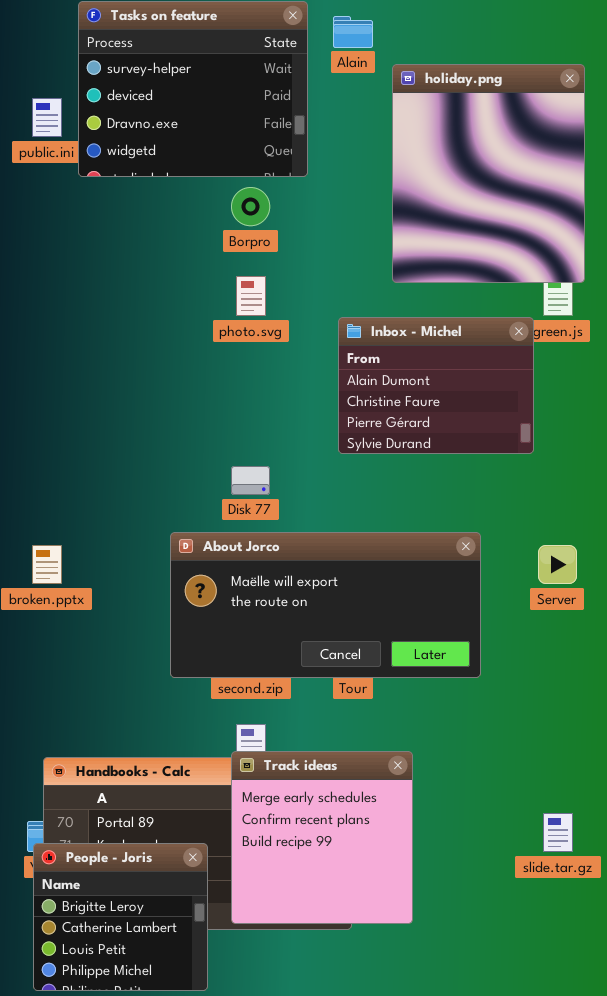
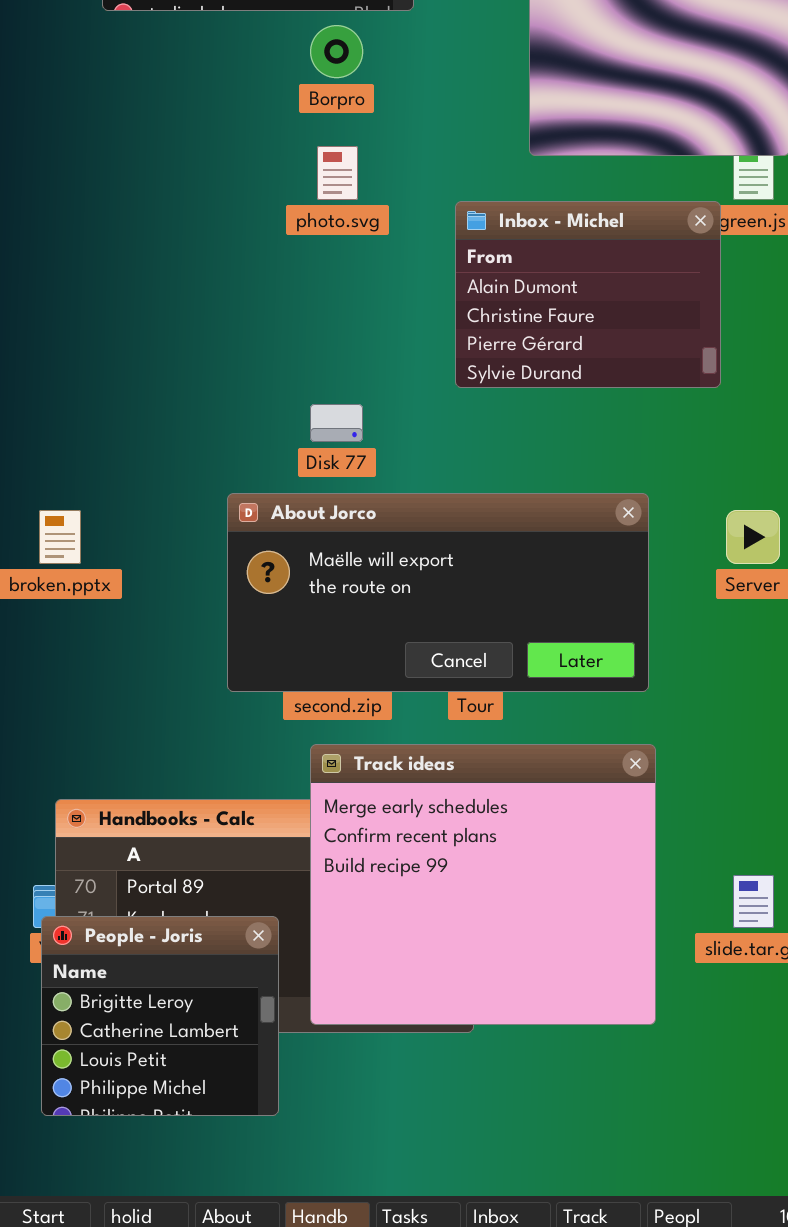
Track ideas: [231,751,413,924] -> [310,744,656,1025], resized

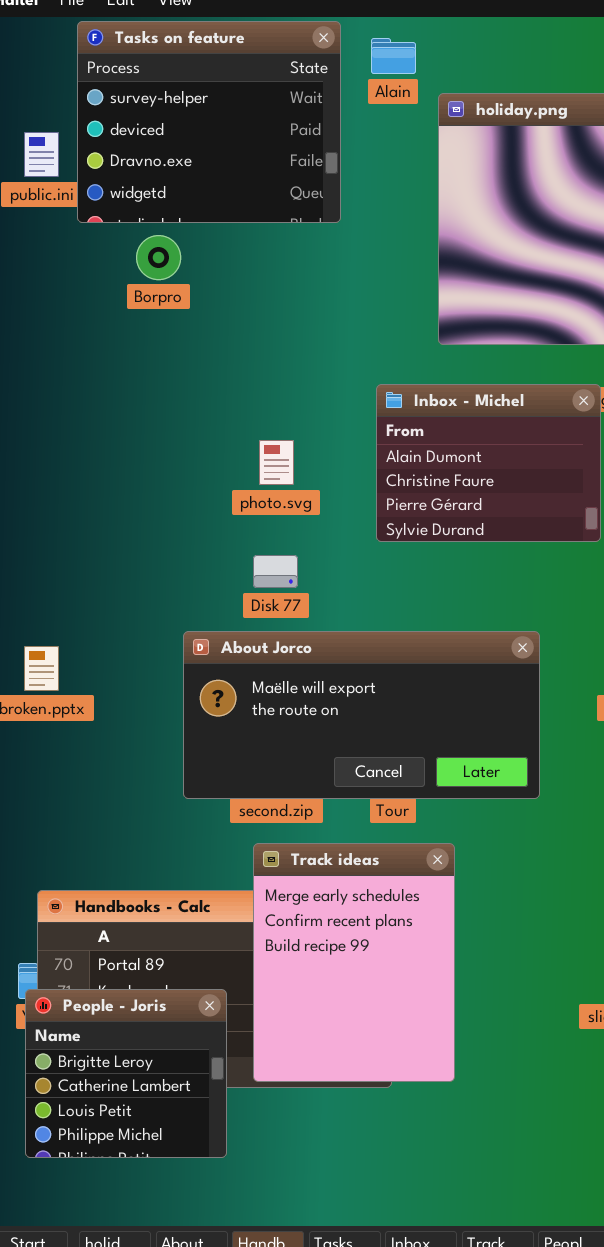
Borpro: [310,25,363,78] -> [136,235,181,280], moved
photo.svg: [317,146,358,200] -> [259,440,294,485], moved
Track ideas: [310,744,656,1025] -> [253,843,455,1082], resized

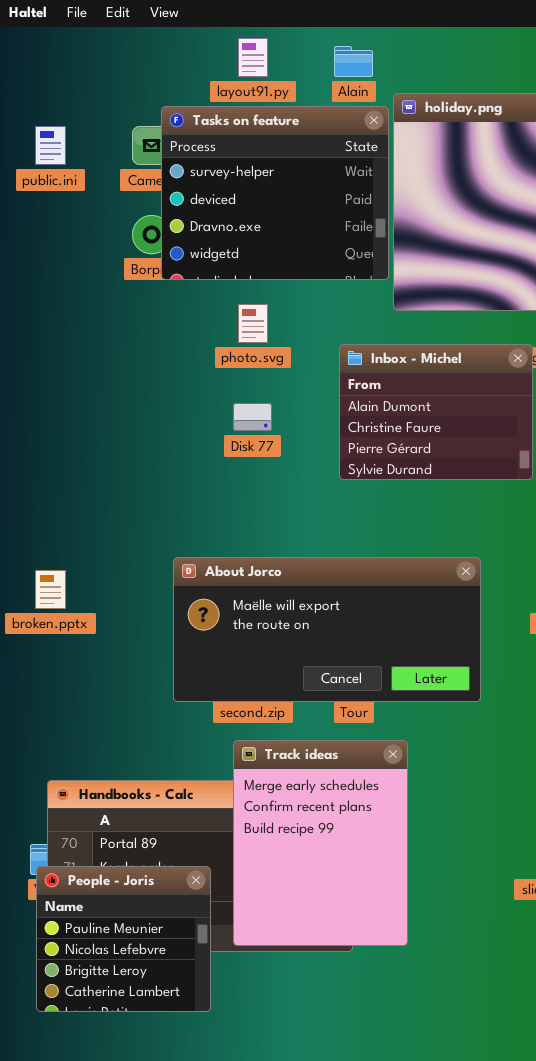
Tasks on feature: [77,21,341,223] -> [161,106,389,280], moved
photo.svg: [259,440,294,485] -> [238,304,268,343], moved
Disk 77: [253,555,298,588] -> [233,403,272,431], moved
People - Joris: [25,989,227,1158] -> [36,866,211,1012], scrolled up 2 rows

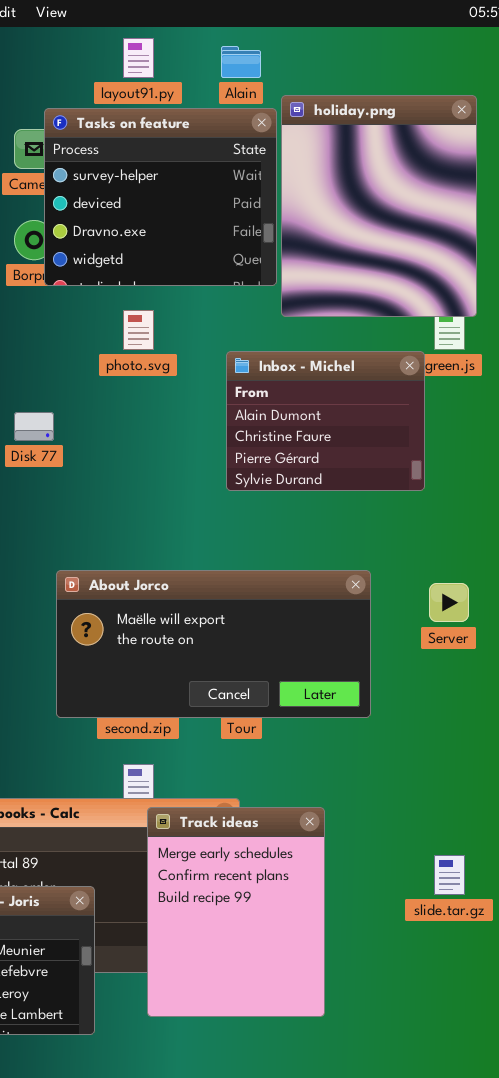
Disk 77: [233,403,272,431] -> [14,412,54,441], moved
Track ideas: [233,740,408,946] -> [147,807,325,1017], moved

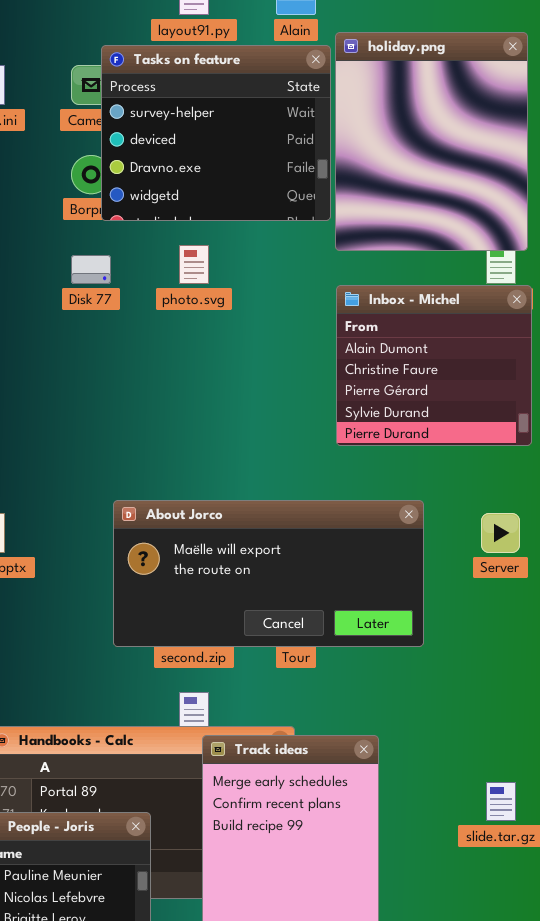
Inbox - Michel: [226,351,425,491] -> [336,285,532,446], moved, resized
Disk 77: [14,412,54,441] -> [71,255,111,284], moved

